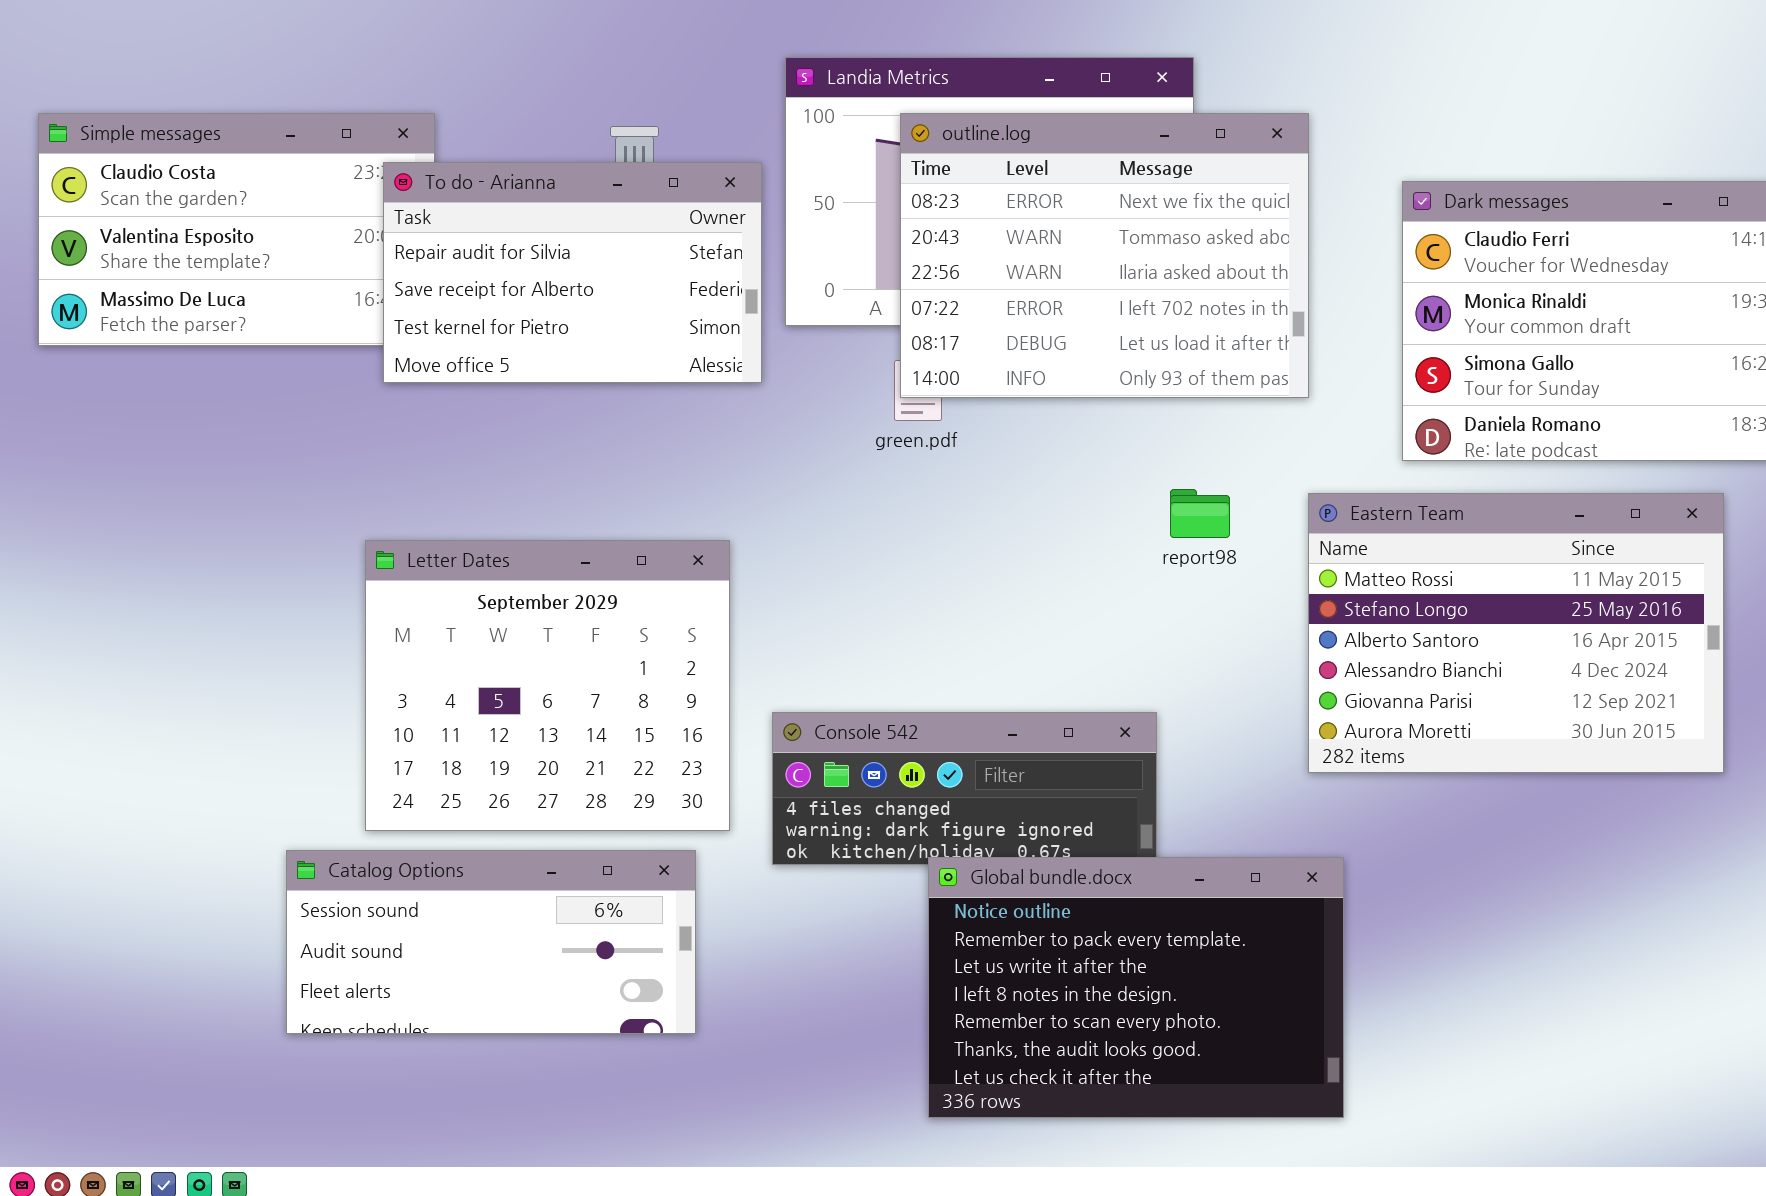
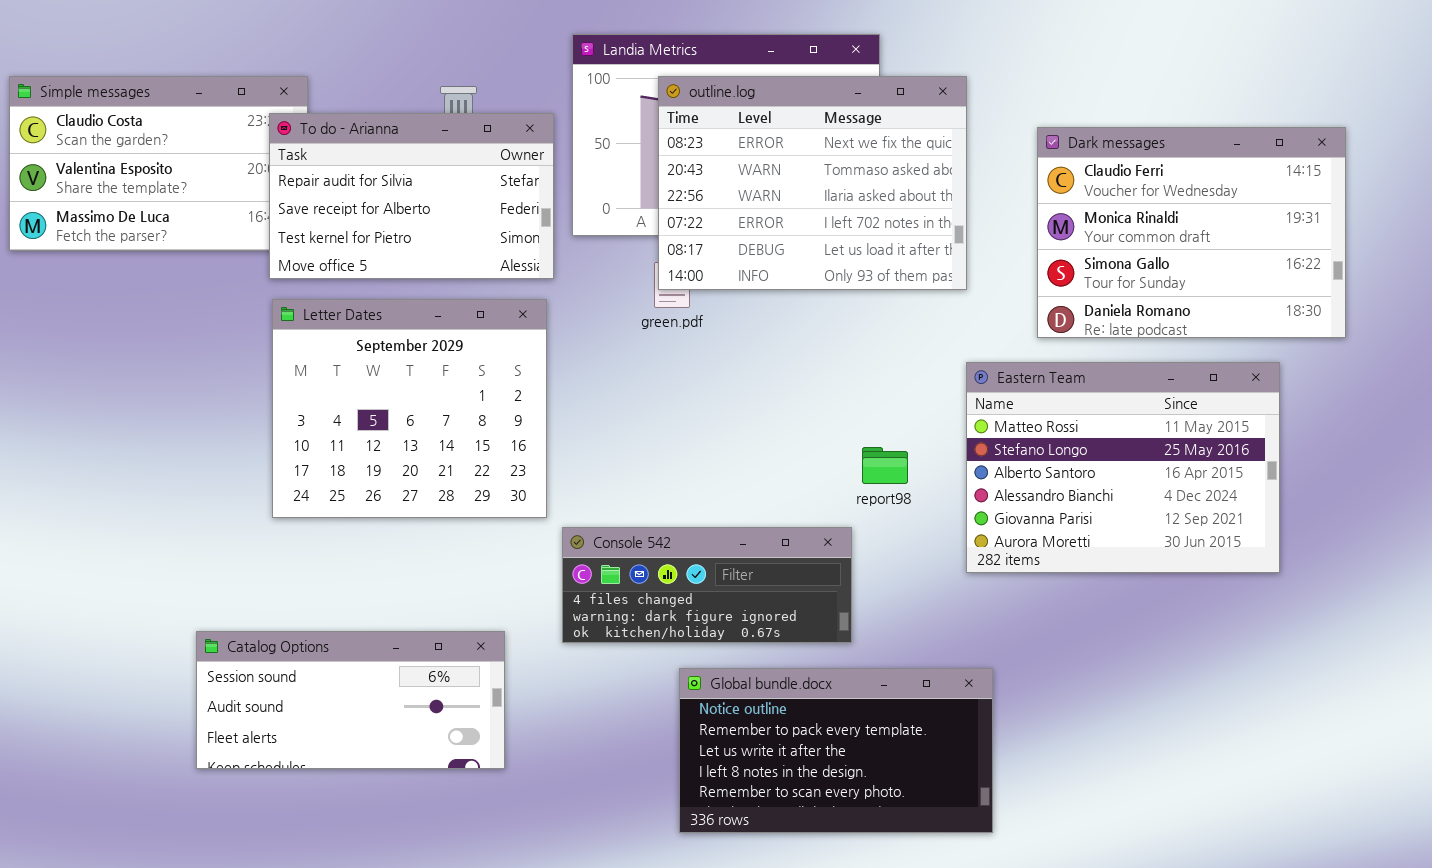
report98: [1170,489,1230,538] -> [862,447,908,484], moved
Letter Dates: [365,540,730,831] -> [272,299,547,518], moved
Global bundle.docx: [928,857,1344,1118] -> [679,668,993,833], resized

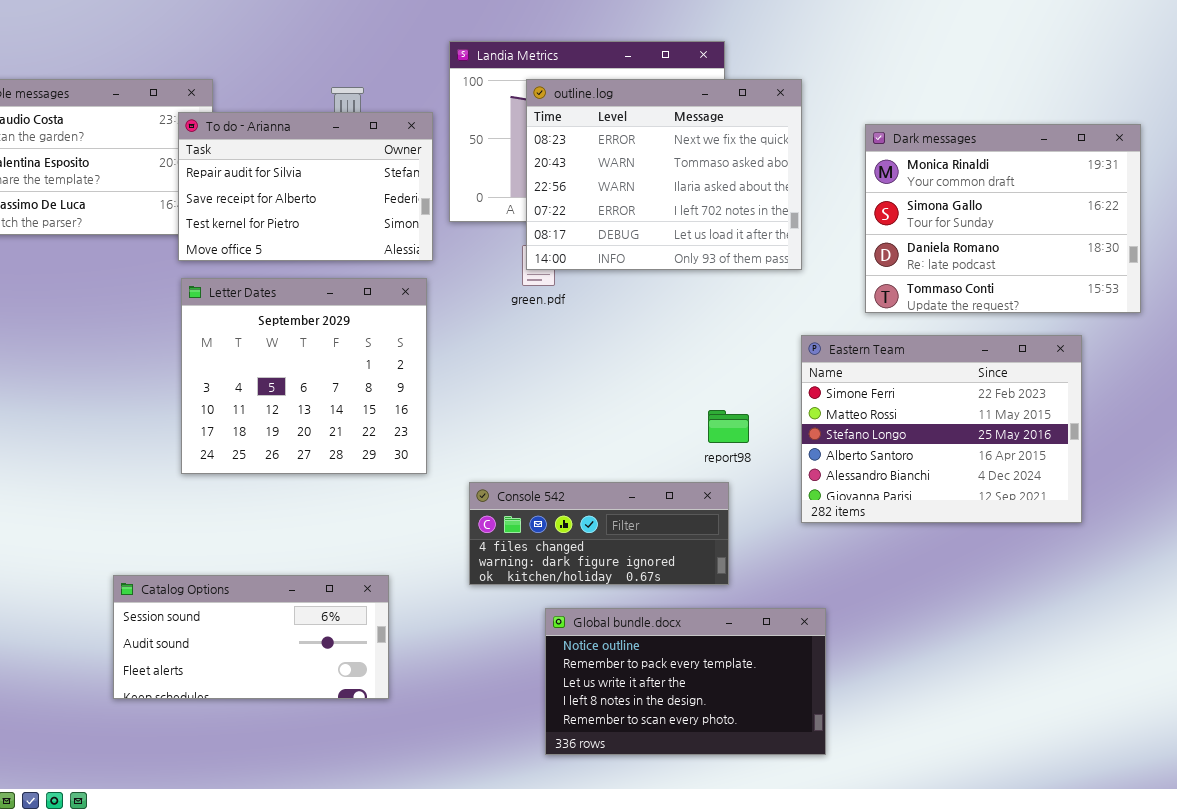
Dark messages: [1037,127,1346,338] -> [865,124,1141,313], scrolled down 1 row
Eastern Team: [966,362,1280,573] -> [801,335,1082,523], scrolled up 1 row
Console 542: [562,527,852,643] -> [469,482,729,585], moved

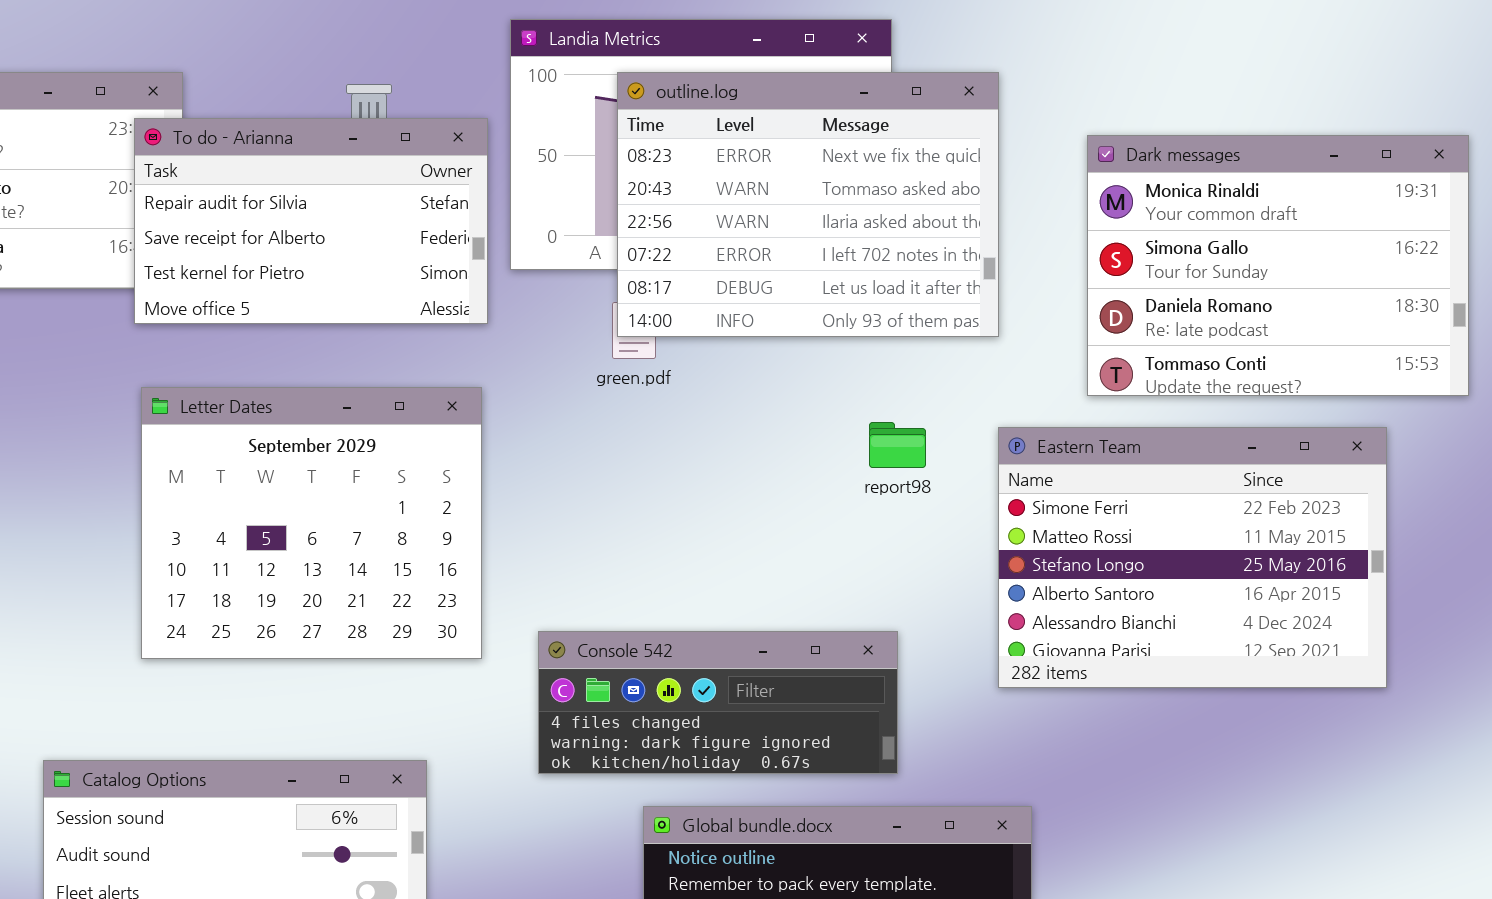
Letter Dates: [181,278,427,474] -> [141,387,482,659], moved
report98: [708,410,749,443] -> [869,422,926,468], moved

